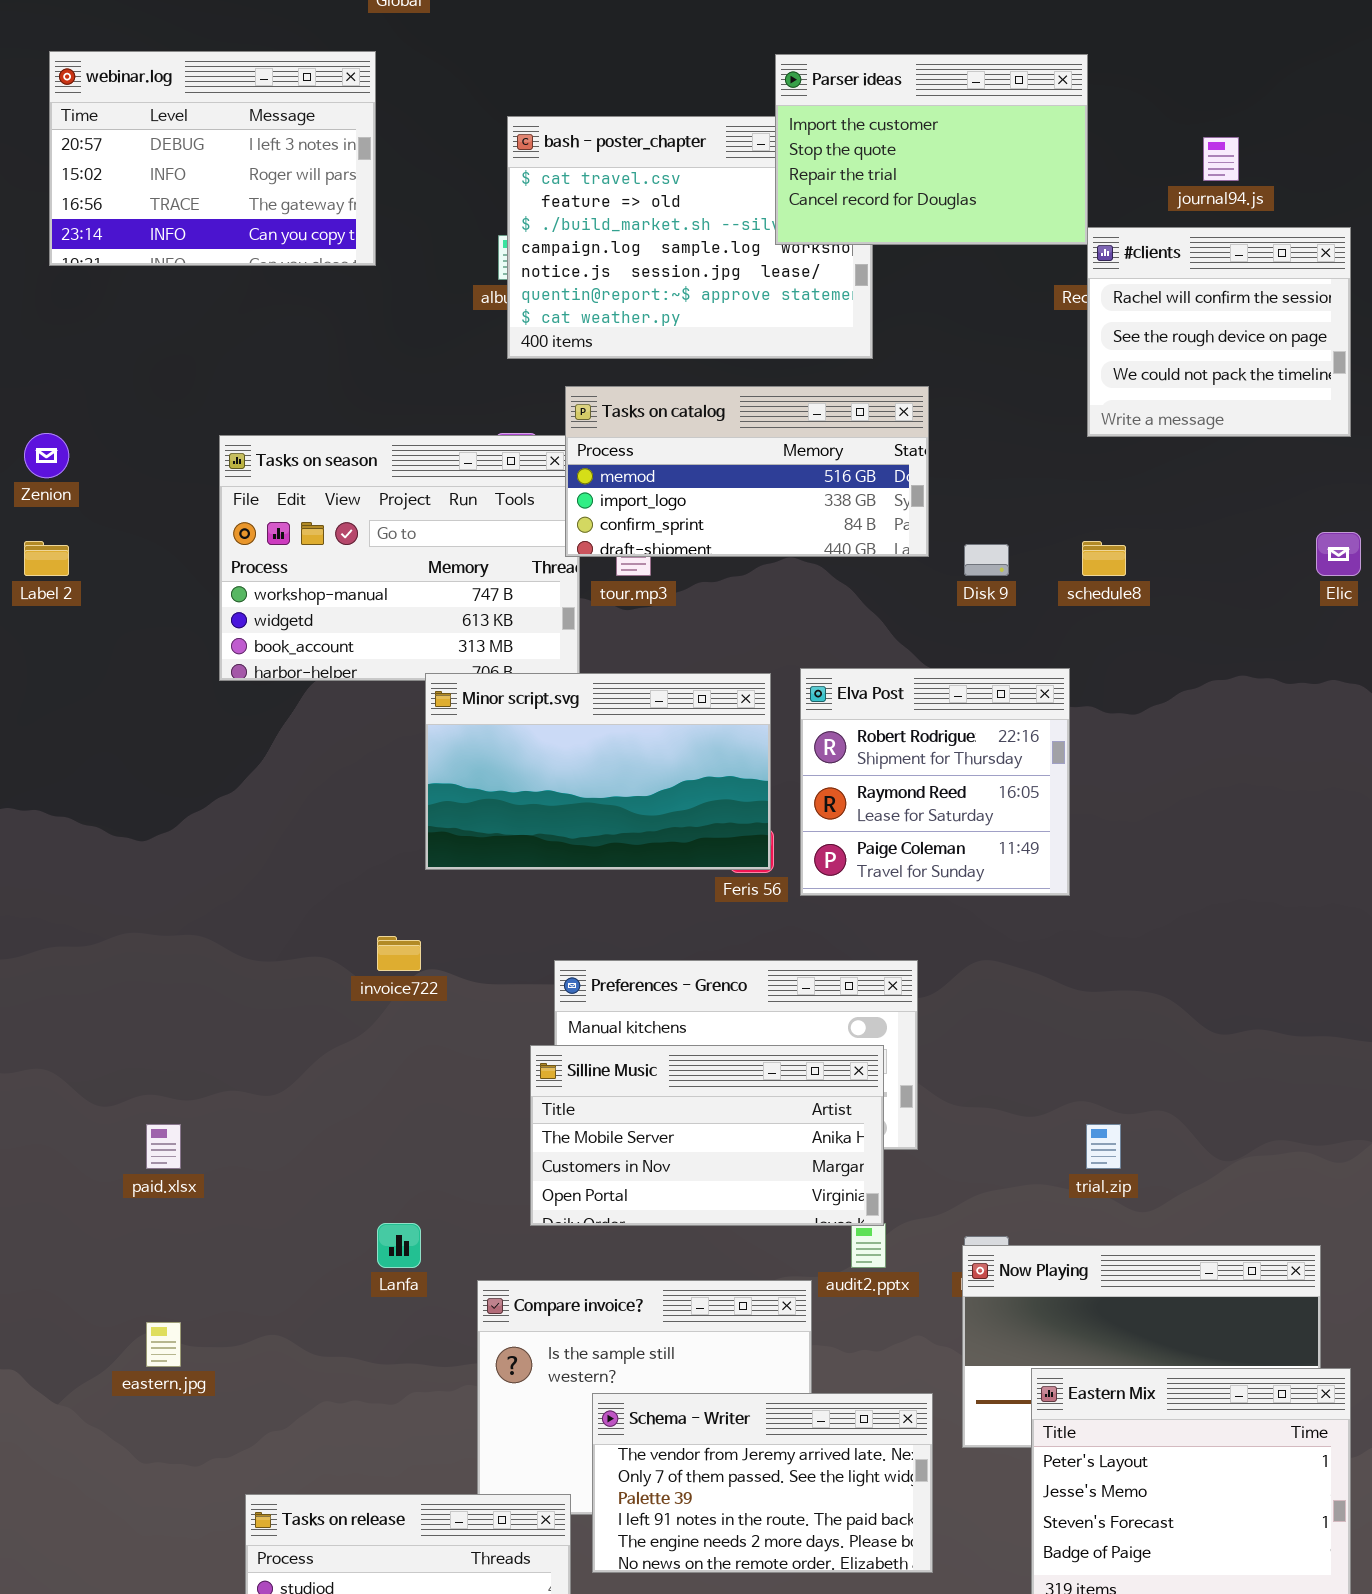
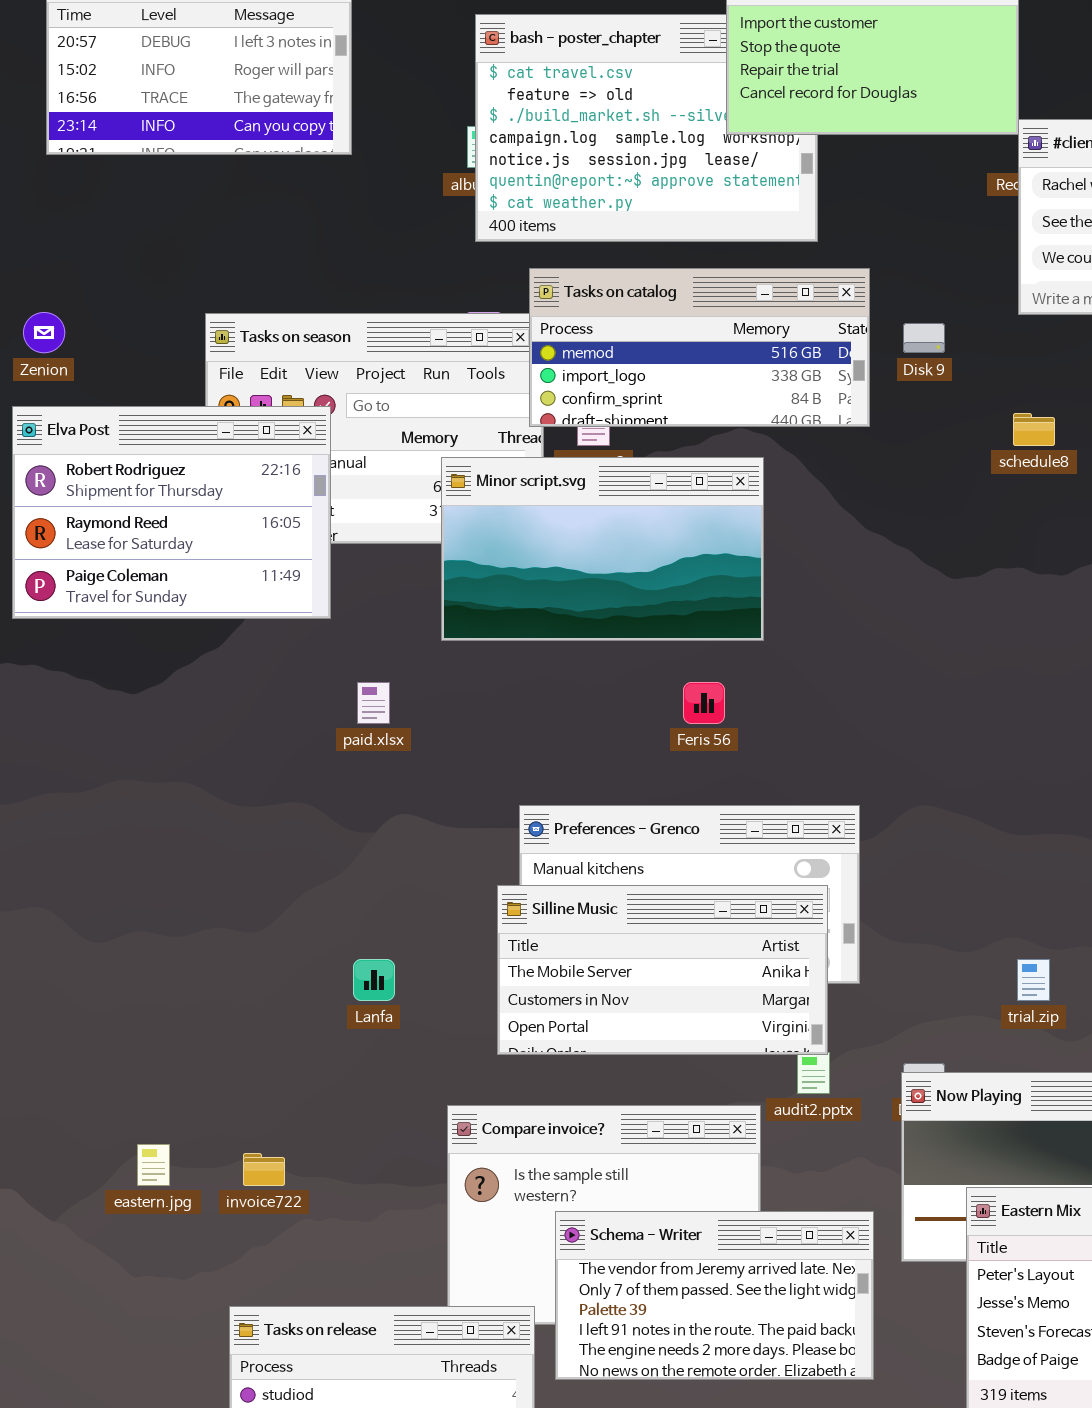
Disk 9: [964,544,1009,576] -> [903,323,945,353], moved
Elva Post: [800,668,1070,896] -> [12,406,331,619], moved, resized
Minor script.svg: [425,673,771,870] -> [441,457,764,641], moved
invoice722: [377,936,421,971] -> [243,1153,285,1186], moved
paid.xlsx: [146,1124,181,1169] -> [357,682,390,724], moved
Lanfa: [377,1223,421,1268] -> [353,959,395,1001], moved

